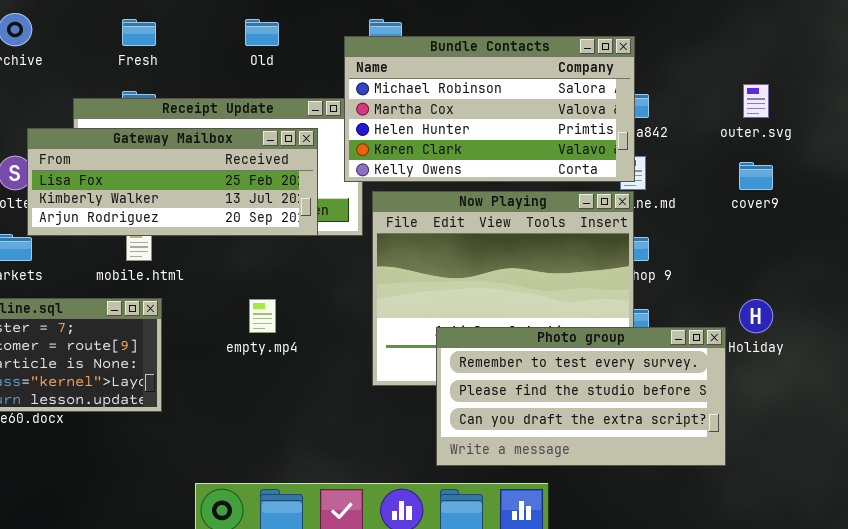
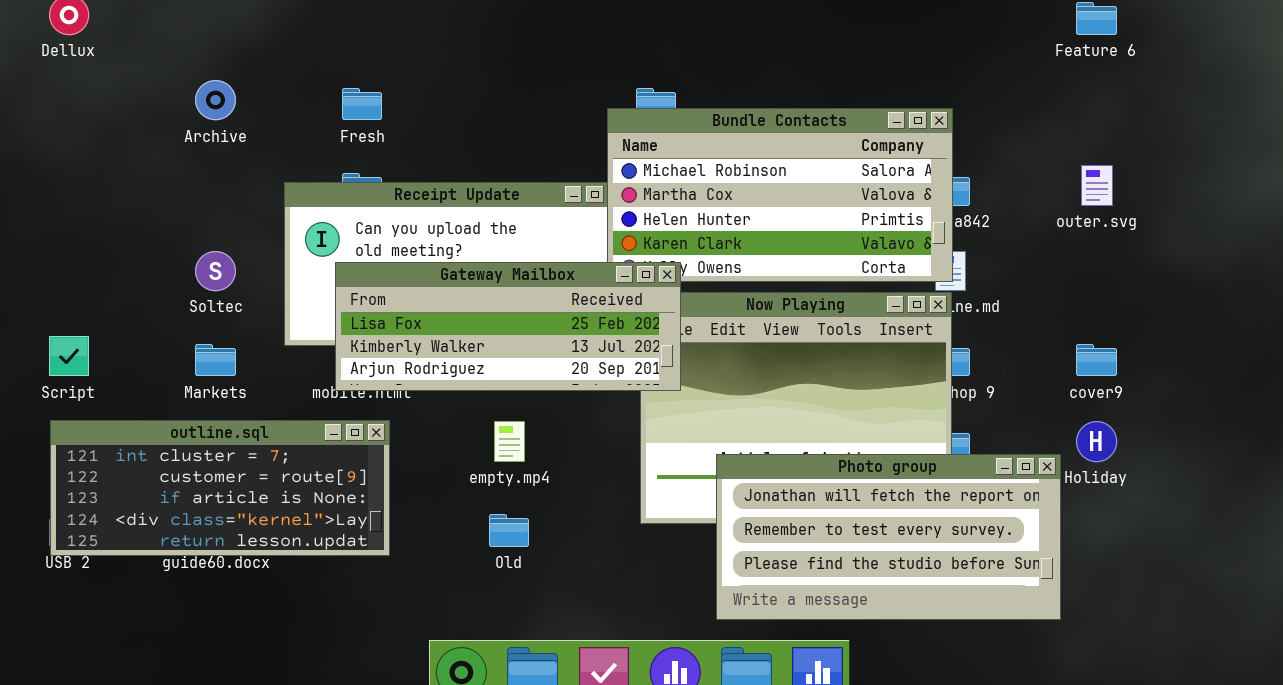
Old: [245,19,279,46] -> [489,514,529,547], moved
Gateway Mailbox: [27,128,318,236] -> [335,262,681,391], moved
cover9: [739,162,773,190] -> [1076,344,1117,376], moved
Photo group: [436,327,726,466] -> [716,454,1061,620], scrolled up 1 row

